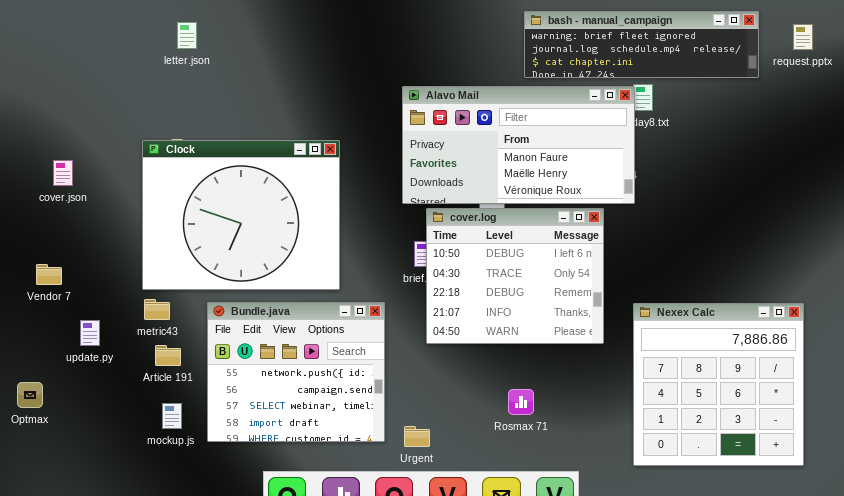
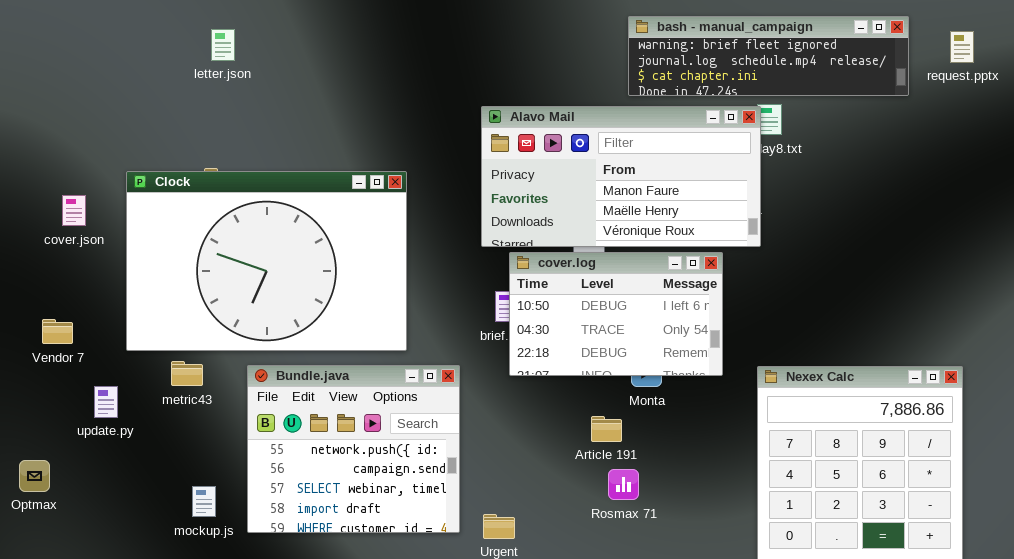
Clock: [142,140,340,290] -> [126,171,407,351], resized
cover.log: [426,208,604,344] -> [509,252,723,376], resized
Article 191: [155,345,181,366] -> [591,416,622,442], moved

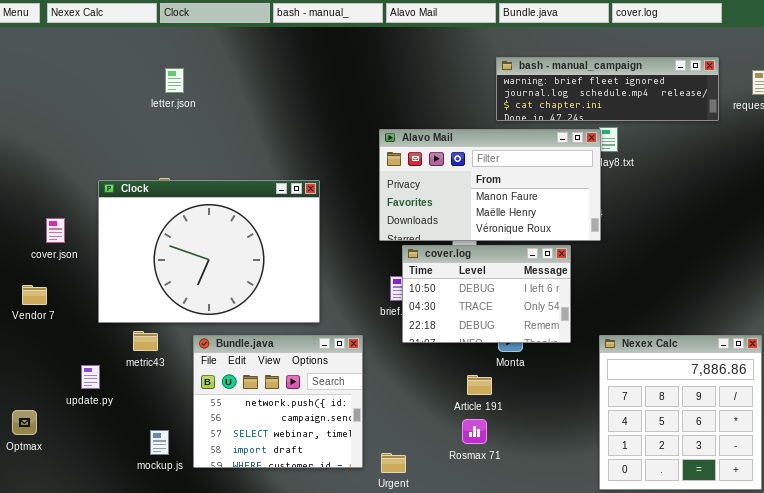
cover.json: [62,195,86,226] -> [46,218,65,243], moved
Vendor 7: [42,319,73,344] -> [22,285,47,305], moved
update.py: [94,386,118,418] -> [81,365,100,389], moved
Rosmax 71: [608,469,639,500] -> [462,419,487,444], moved

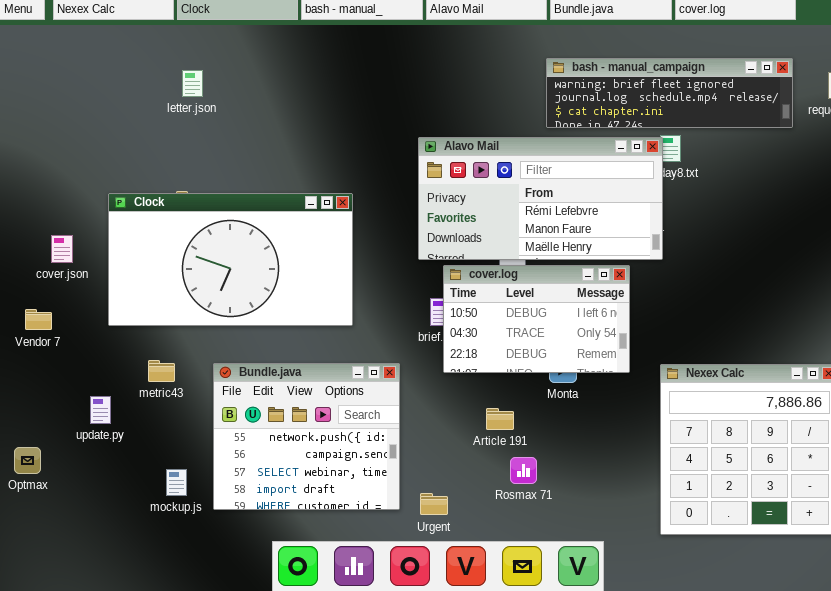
Alavo Mail: [379,129,601,241] -> [418,137,663,260], scrolled up 1 row
Clock: [98,180,320,323] -> [108,193,353,326], resized
Article 191: [467,375,492,395] -> [486,408,514,430], moved

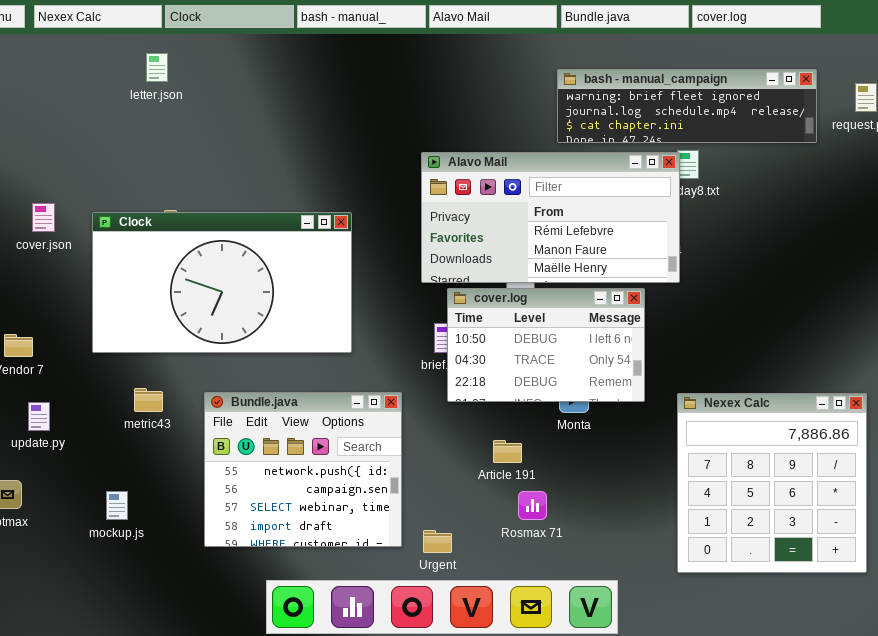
letter.json: [182,70,203,97] -> [146,53,168,82], moved
cover.json: [51,235,73,263] -> [32,203,55,232], moved
update.py: [90,396,111,424] -> [28,402,50,431], moved
mockup.js: [166,469,187,496] -> [106,491,128,520], moved

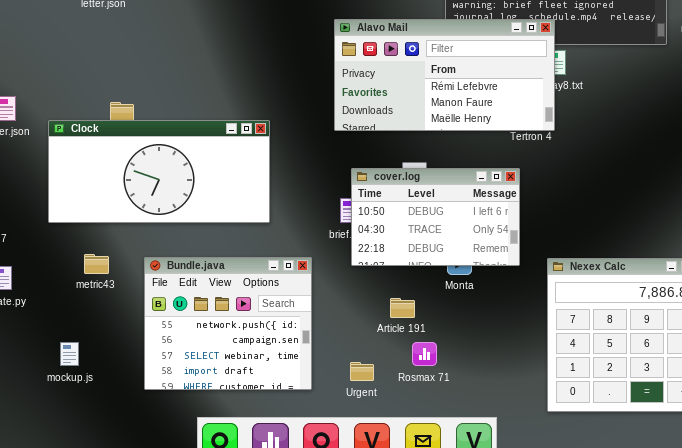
Alavo Mail: [421,152,680,283] -> [334,19,555,131], moved
Clock: [92,212,352,353] -> [48,120,270,223], resized
Urgent: [423,530,452,553] -> [350,362,374,381], moved

